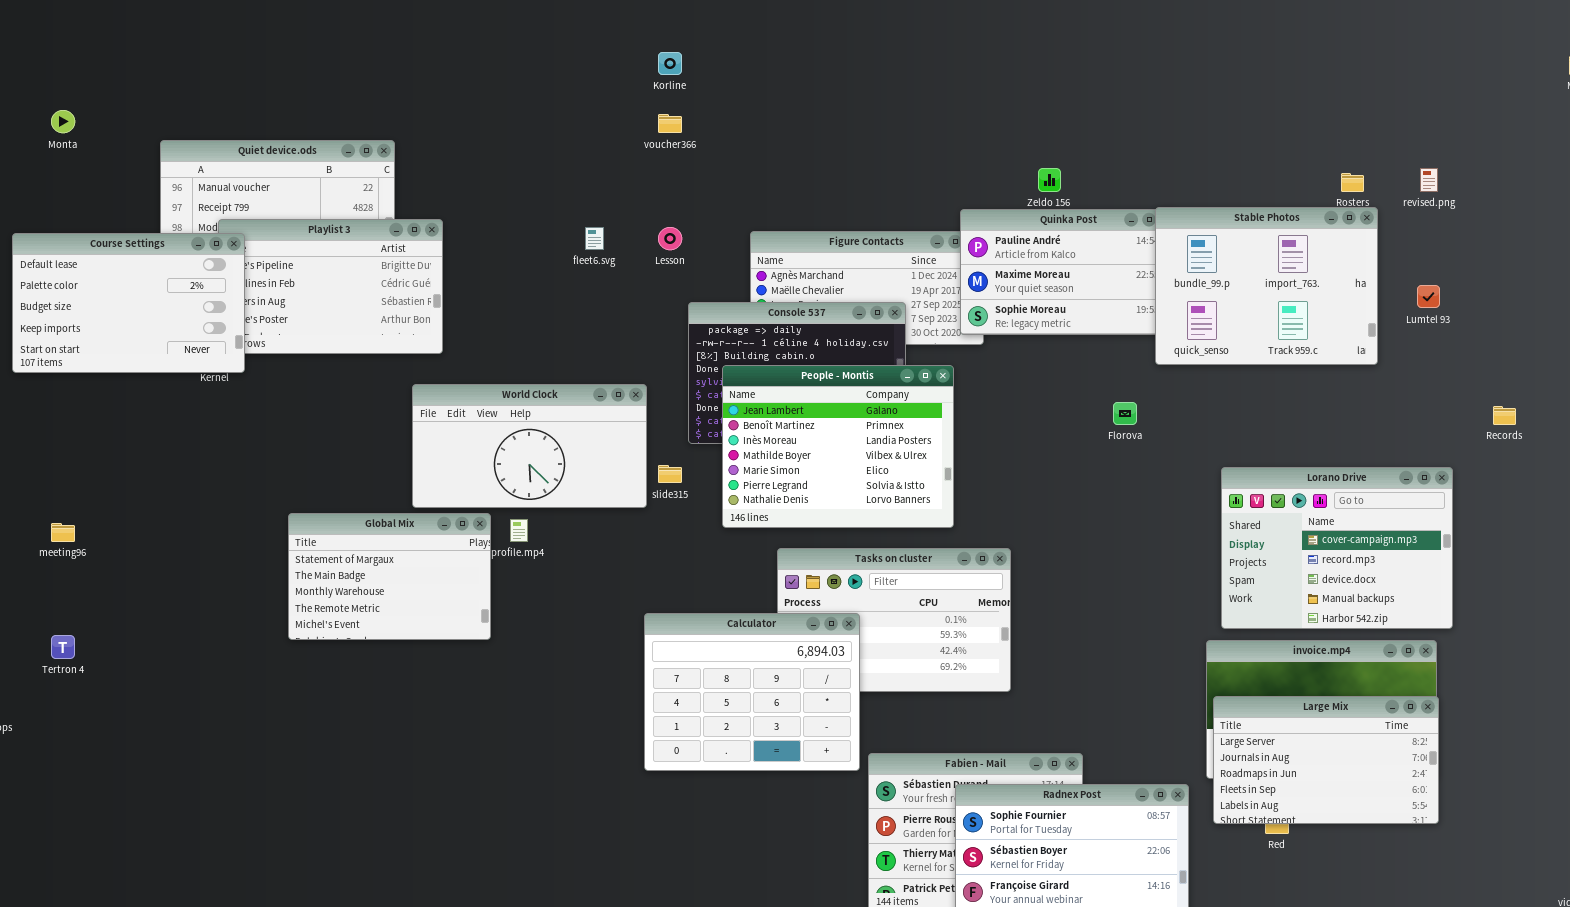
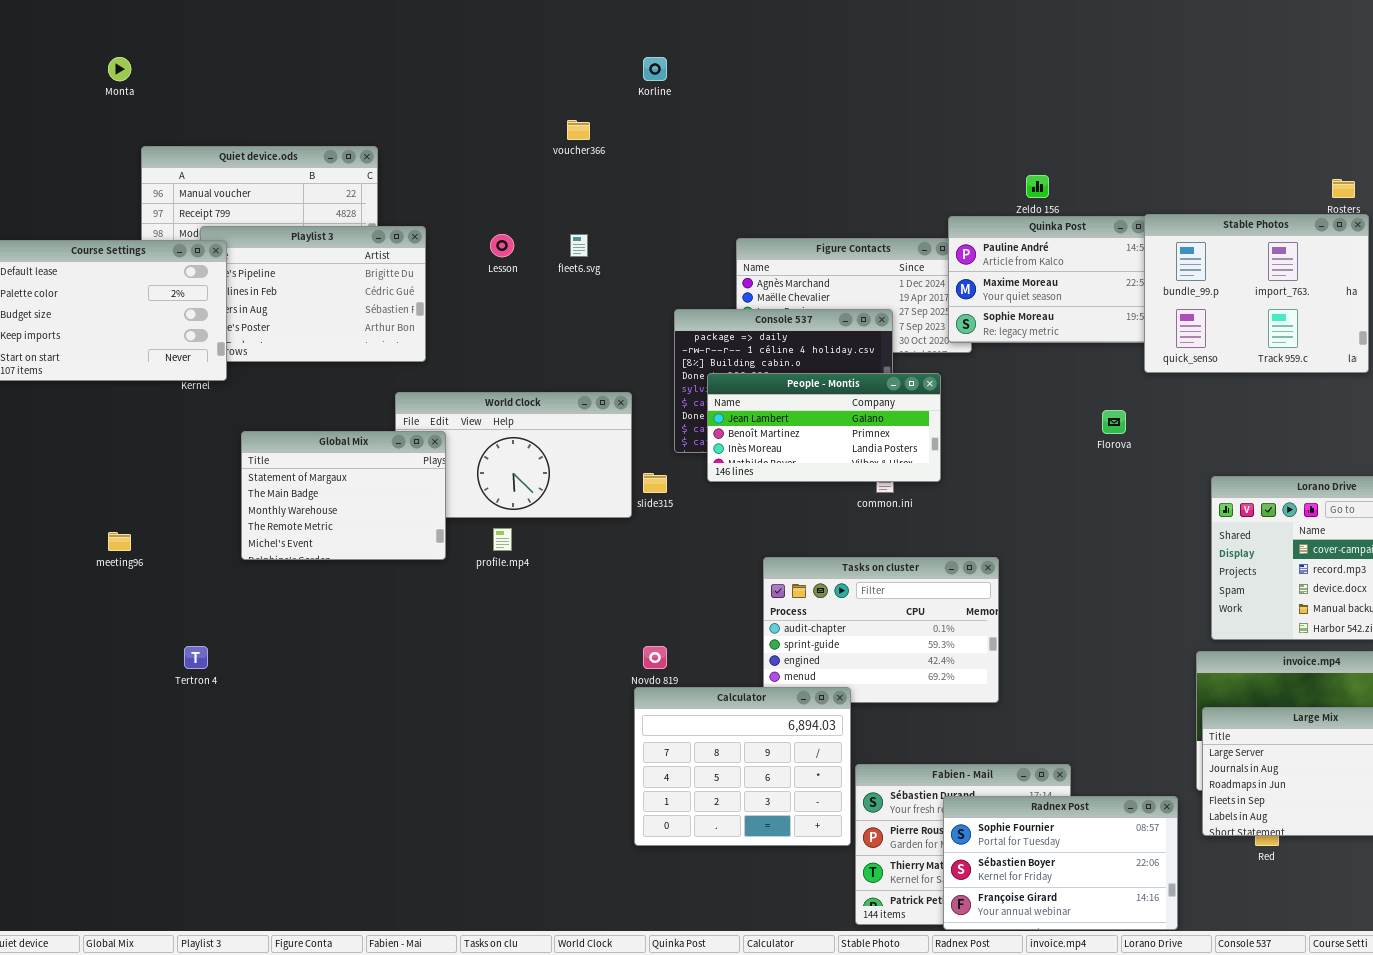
Monta: [51,110,75,133] -> [108,57,131,81], moved
voucher366: [658,114,682,133] -> [567,120,590,140], moved
Lesson: [658,227,682,250] -> [490,234,514,257], moved
People - Montis: [722,365,954,528] -> [707,373,941,482], resized
Global Mix: [288,513,491,640] -> [241,431,446,560], moved
meeting96: [51,523,75,542] -> [108,532,131,551], moved
Calculator: [644,613,860,771] -> [634,687,851,846], moved
Tertron 4: [51,635,75,659] -> [184,646,208,669], moved

